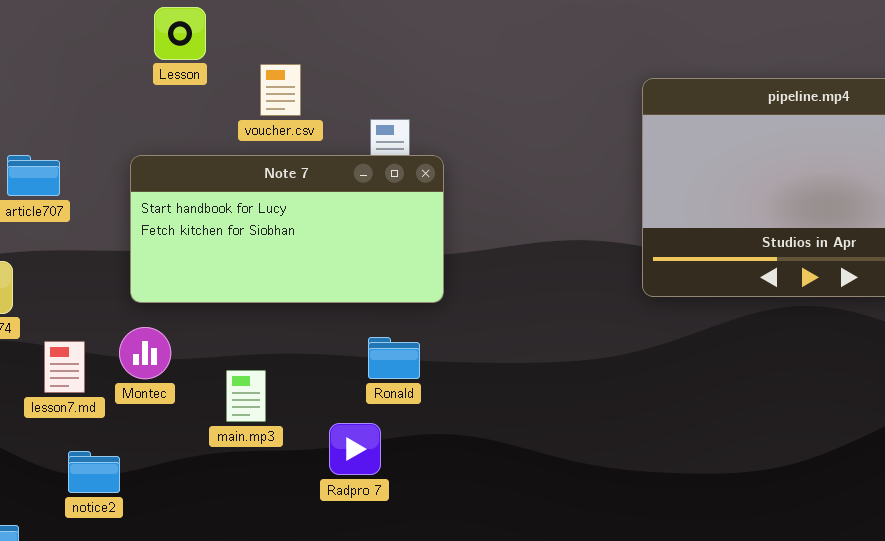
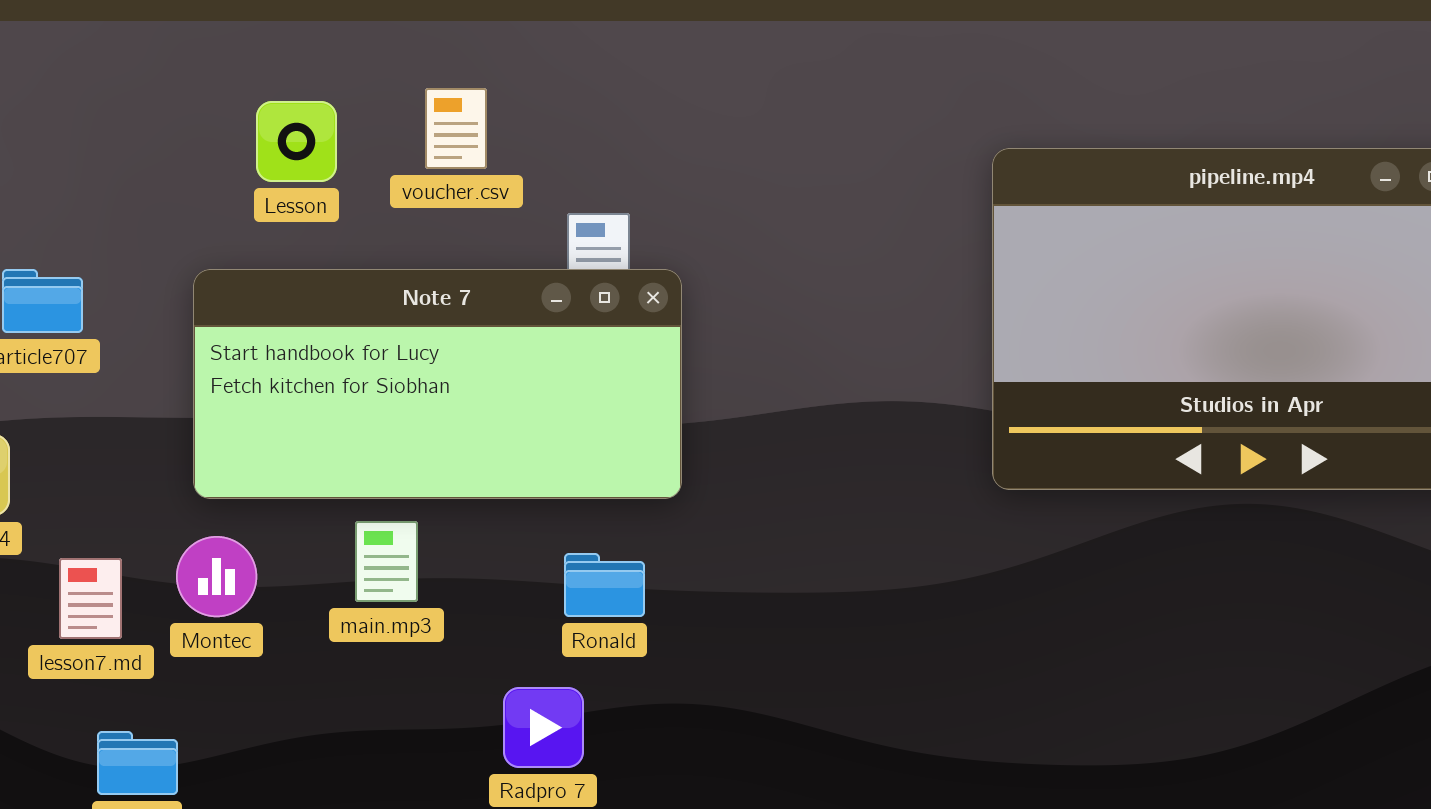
Lesson: [154,7,206,60] -> [256,101,337,182], moved
voucher.csv: [260,64,301,116] -> [425,88,487,169], moved
main.mp3: [226,370,266,422] -> [355,521,418,602], moved

